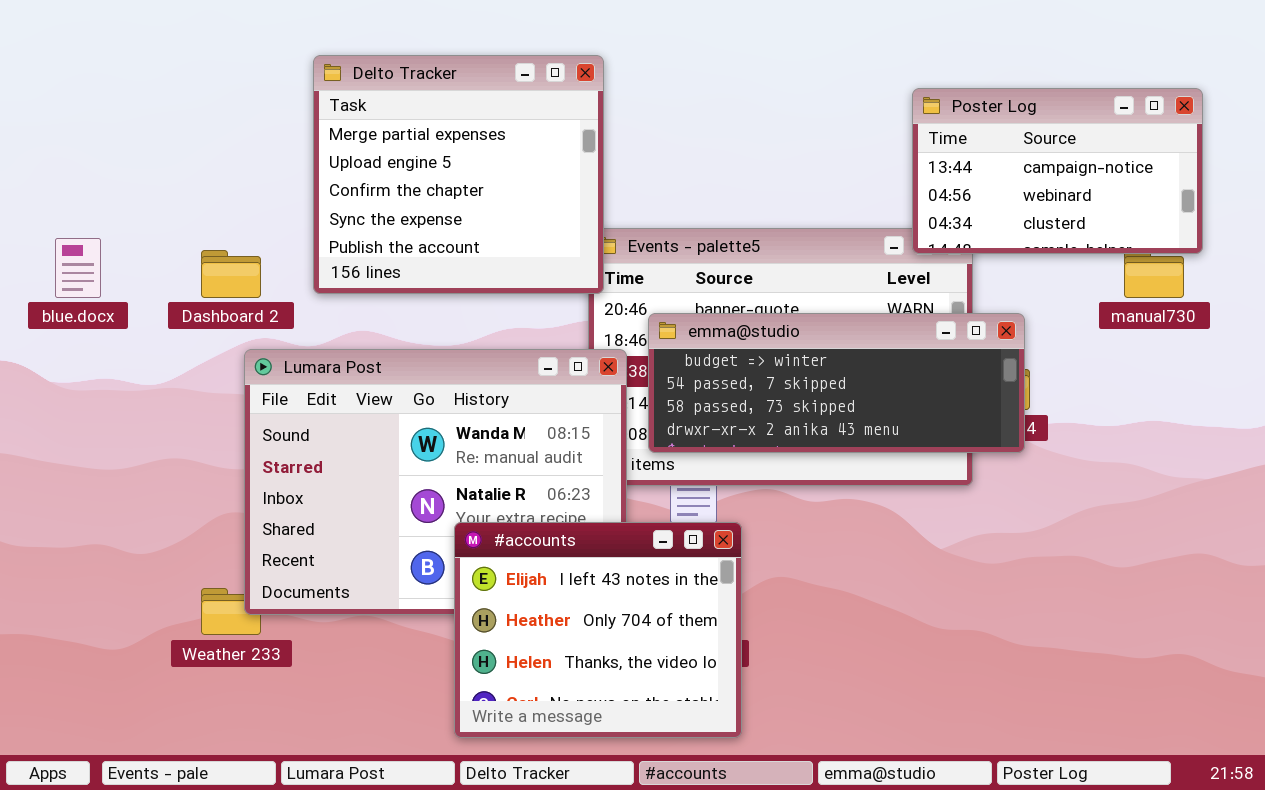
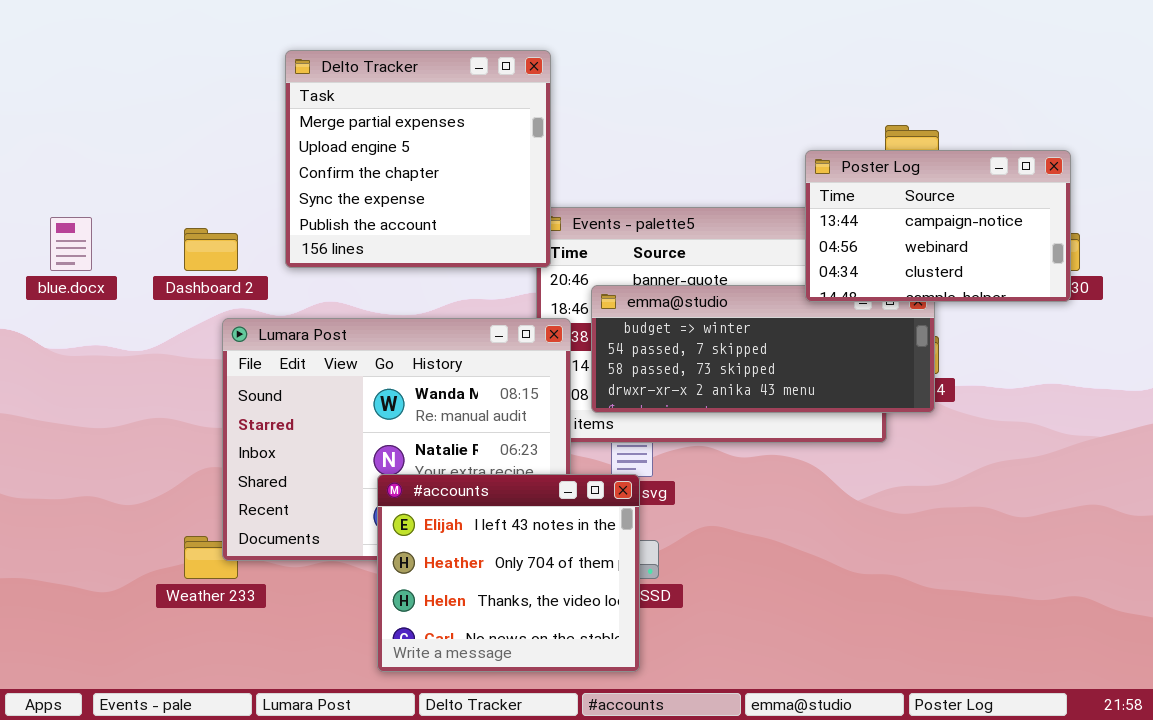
Poster Log: [912,88,1203,254] -> [805,150,1071,302], moved
#accounts: [454,522,742,738] -> [377,474,640,672], moved

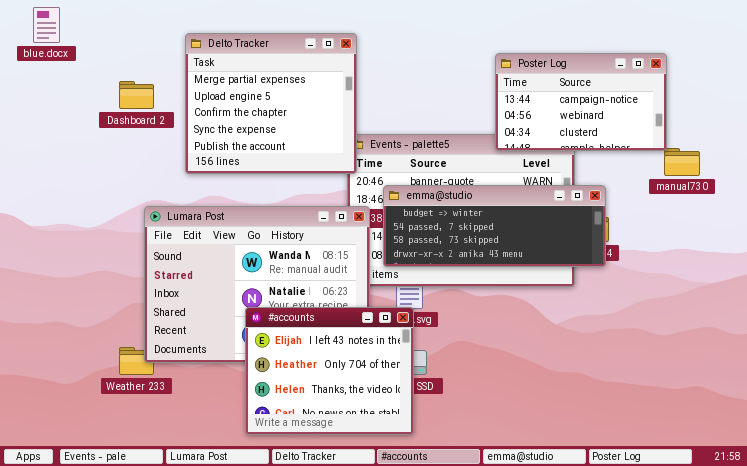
Poster Log: [805,150,1071,302] -> [495,53,667,151], moved
blue.docx: [50,217,92,271] -> [33,7,60,43], moved
Dashboard 2: [184,228,238,271] -> [119,81,154,109], moved

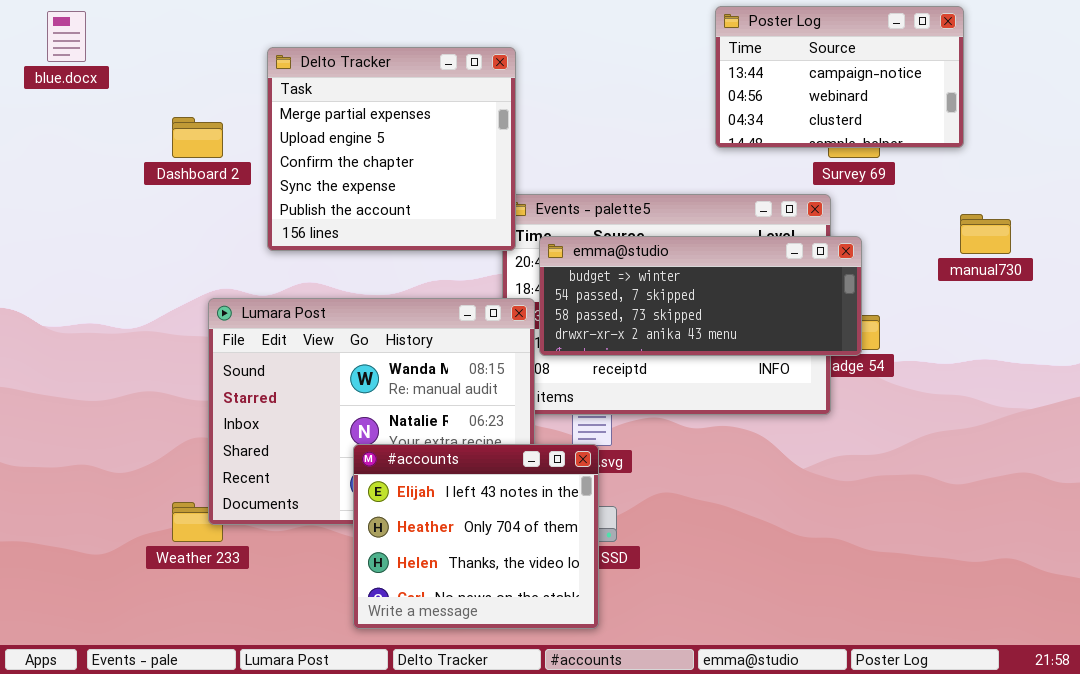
Poster Log: [495,53,667,151] -> [715,6,964,148], moved
emma@studio: [383,185,606,267] -> [539,236,862,356], moved

